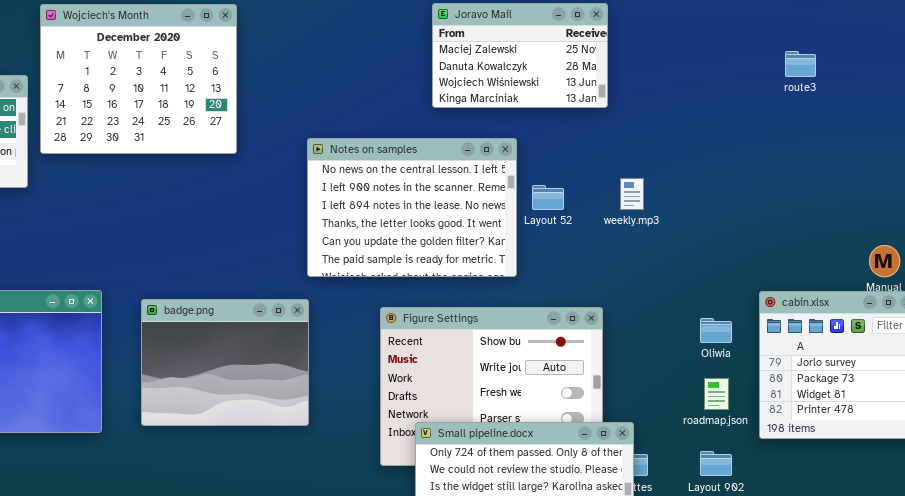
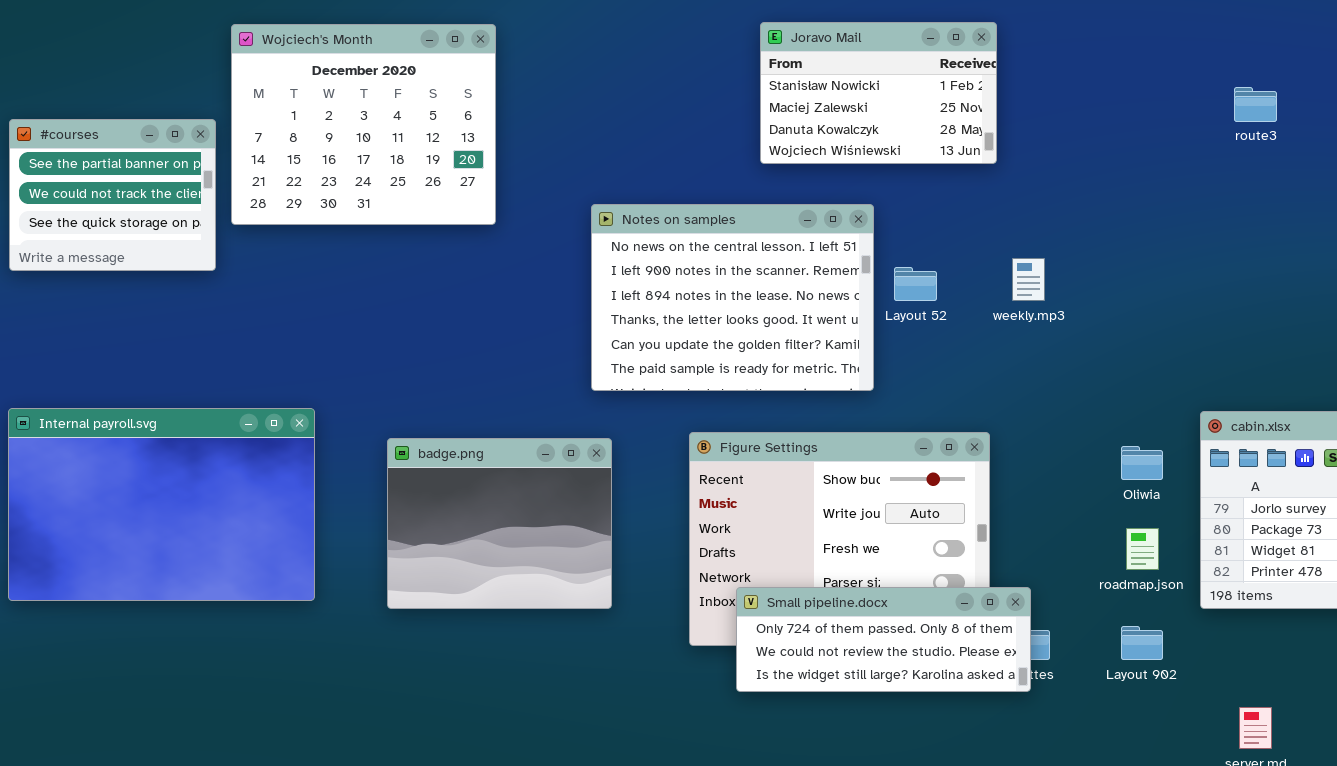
Joravo Mail: [432,3,608,108] -> [760,22,997,164], scrolled up 1 row
badge.png: [141,299,309,426] -> [387,438,612,609], moved

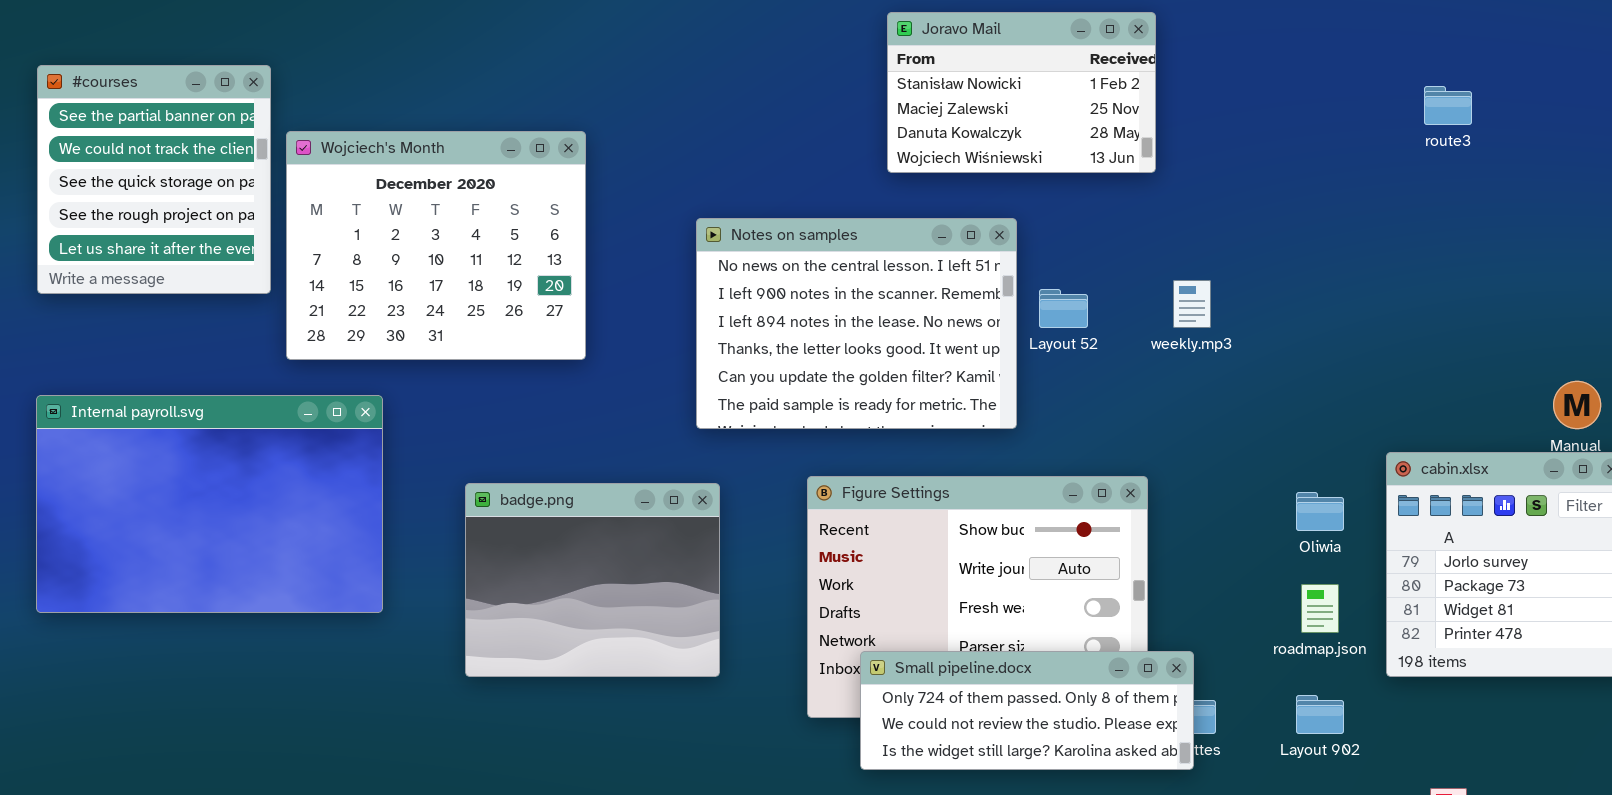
Wojciech's Month: [231,24,496,225] -> [286,131,586,360], moved
#courses: [9,119,216,271] -> [37,65,271,294], resized
Internal payroll.svg: [8,408,315,601] -> [36,395,383,613], moved

